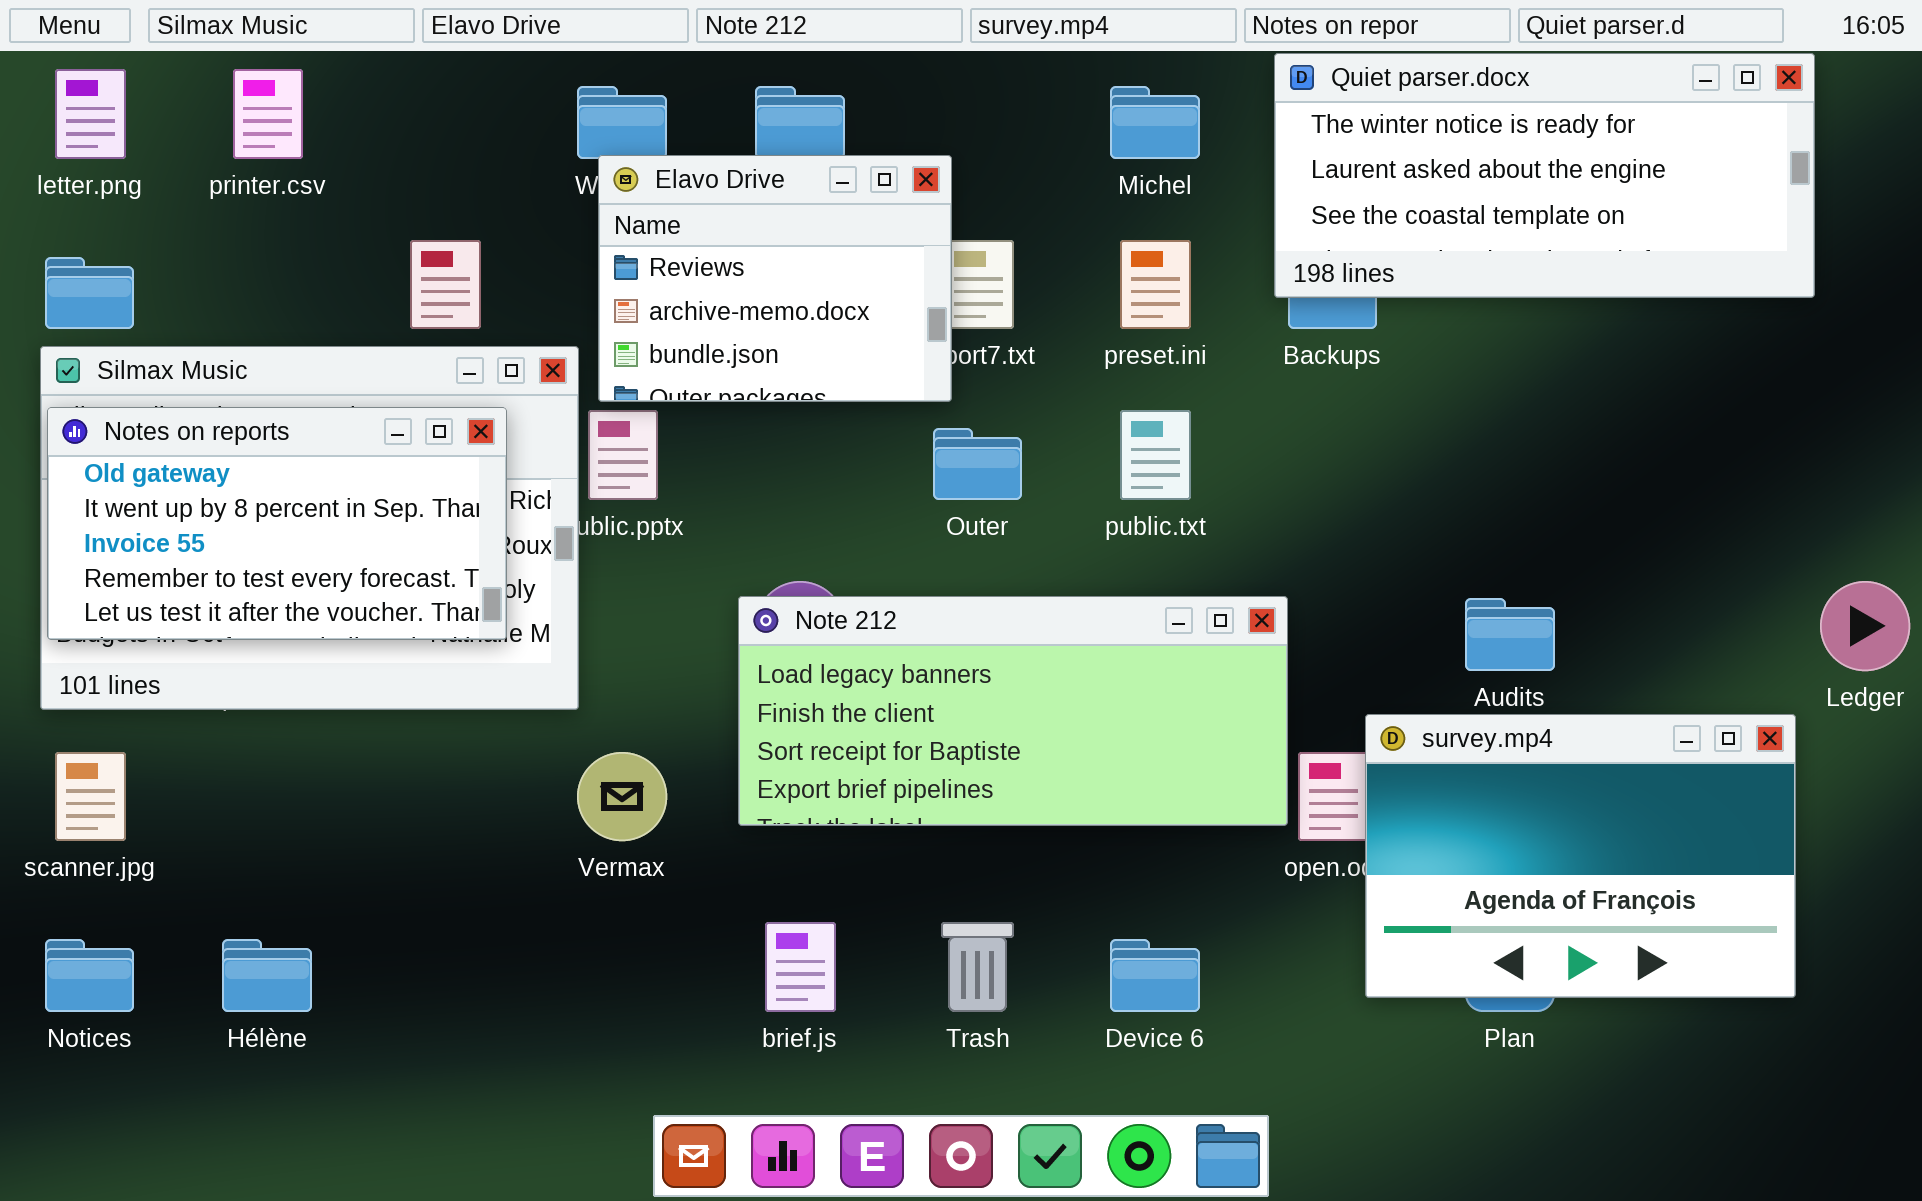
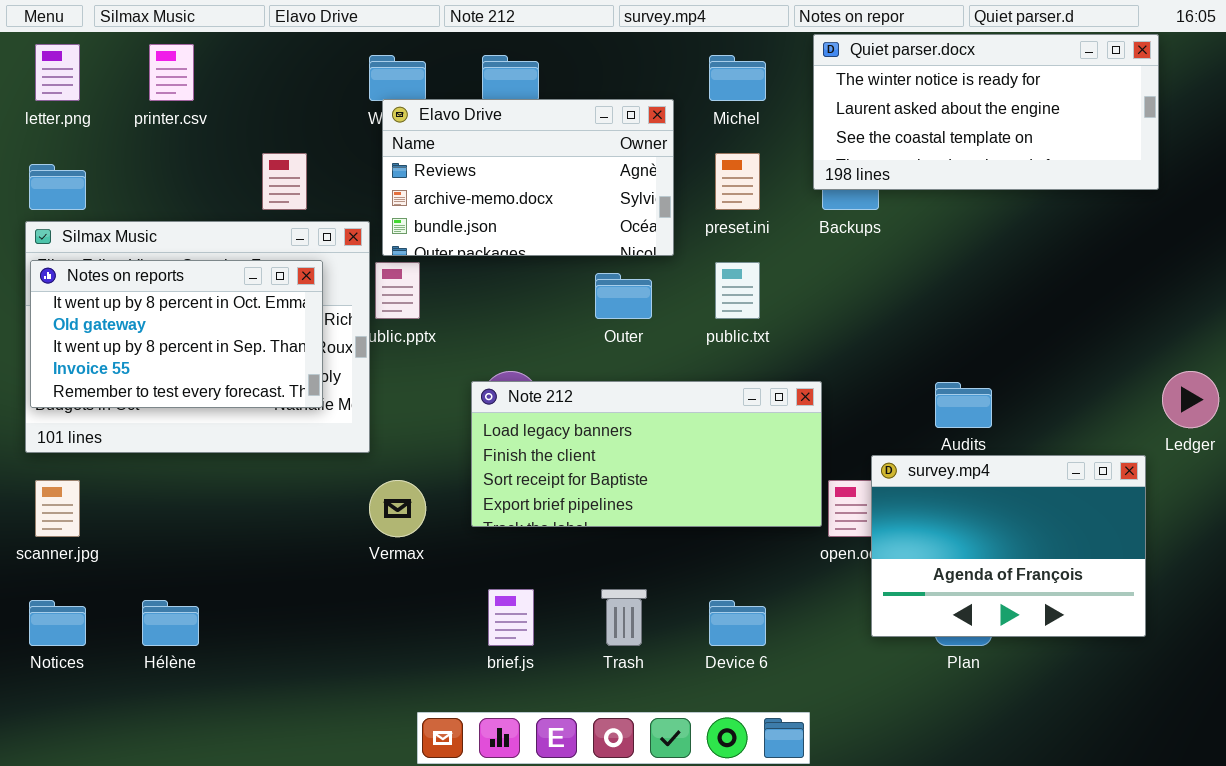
Elavo Drive: [598,155,952,402] -> [382,99,674,256], resized
Notes on reports: [47,407,507,640] -> [30,260,323,408], scrolled up 1 row

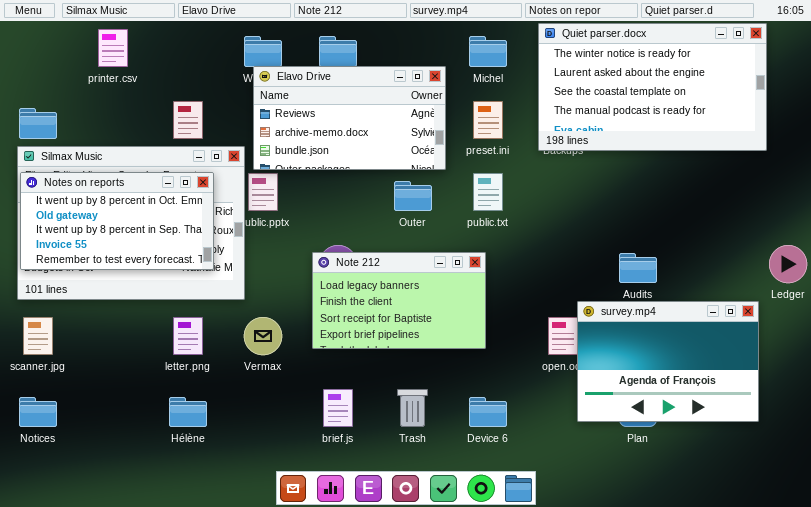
Quiet parser.docx: [813,34,1159,190] -> [538,23,767,151], resized
letter.png: [35,44,80,101] -> [173,317,203,355], moved
Note 212: [471,381,822,527] -> [312,252,486,349], resized
Hélène: [142,600,199,646] -> [169,397,207,427], moved

